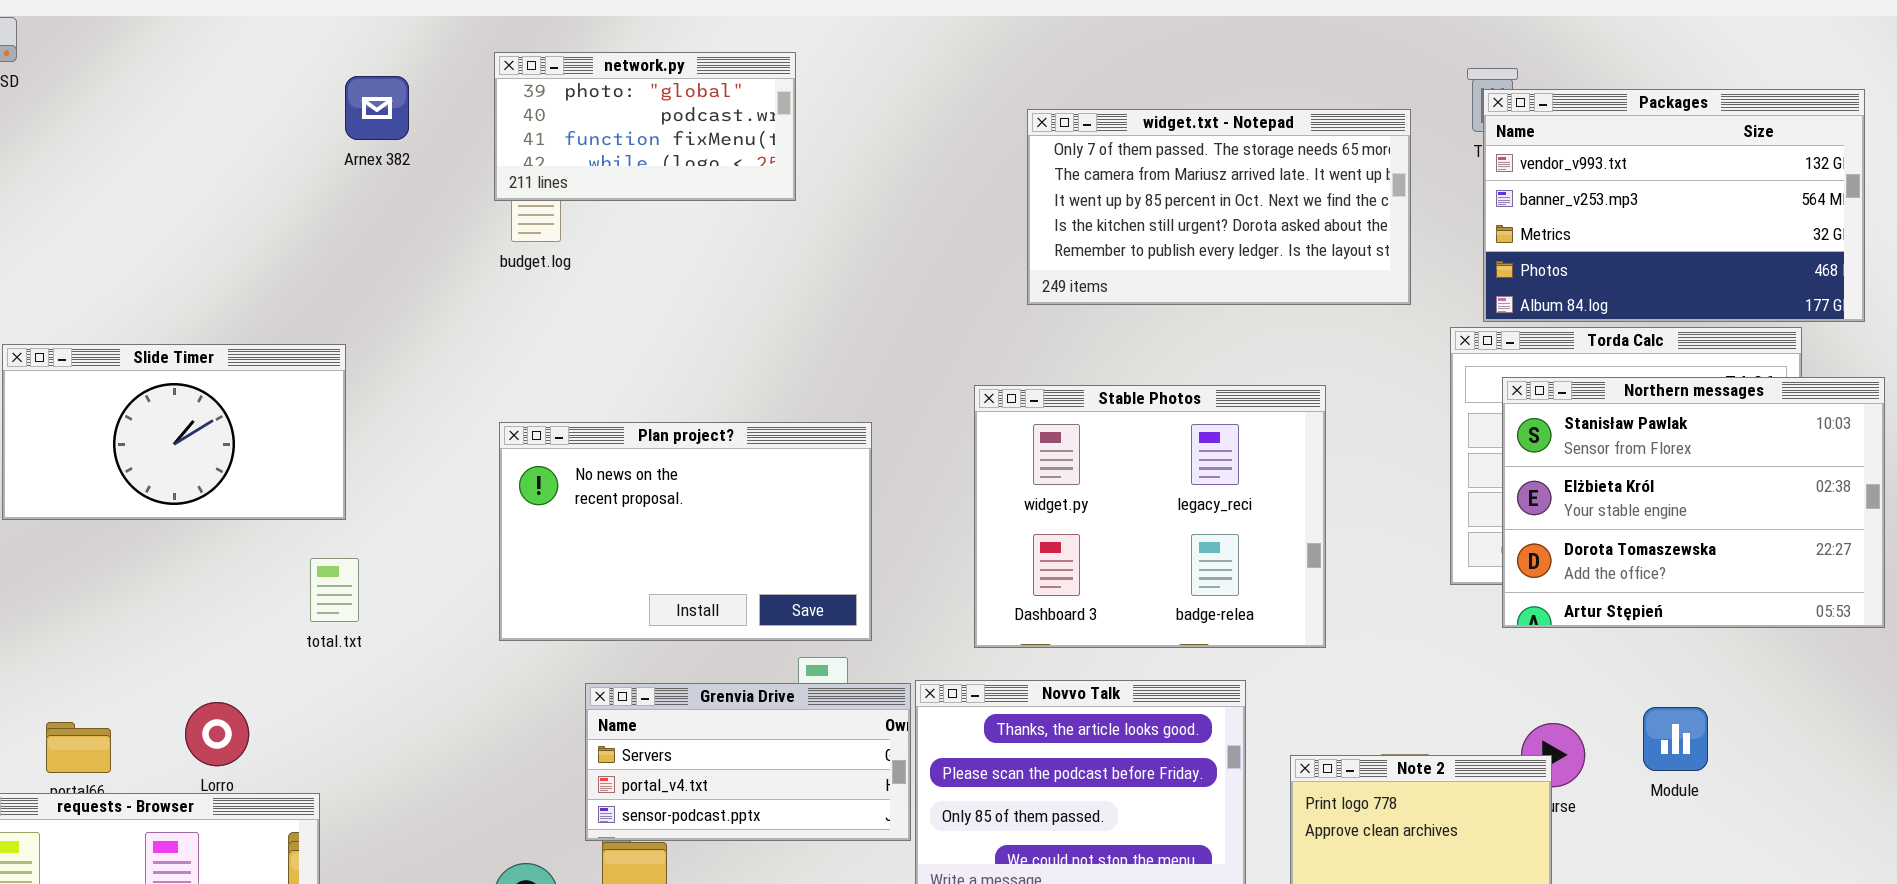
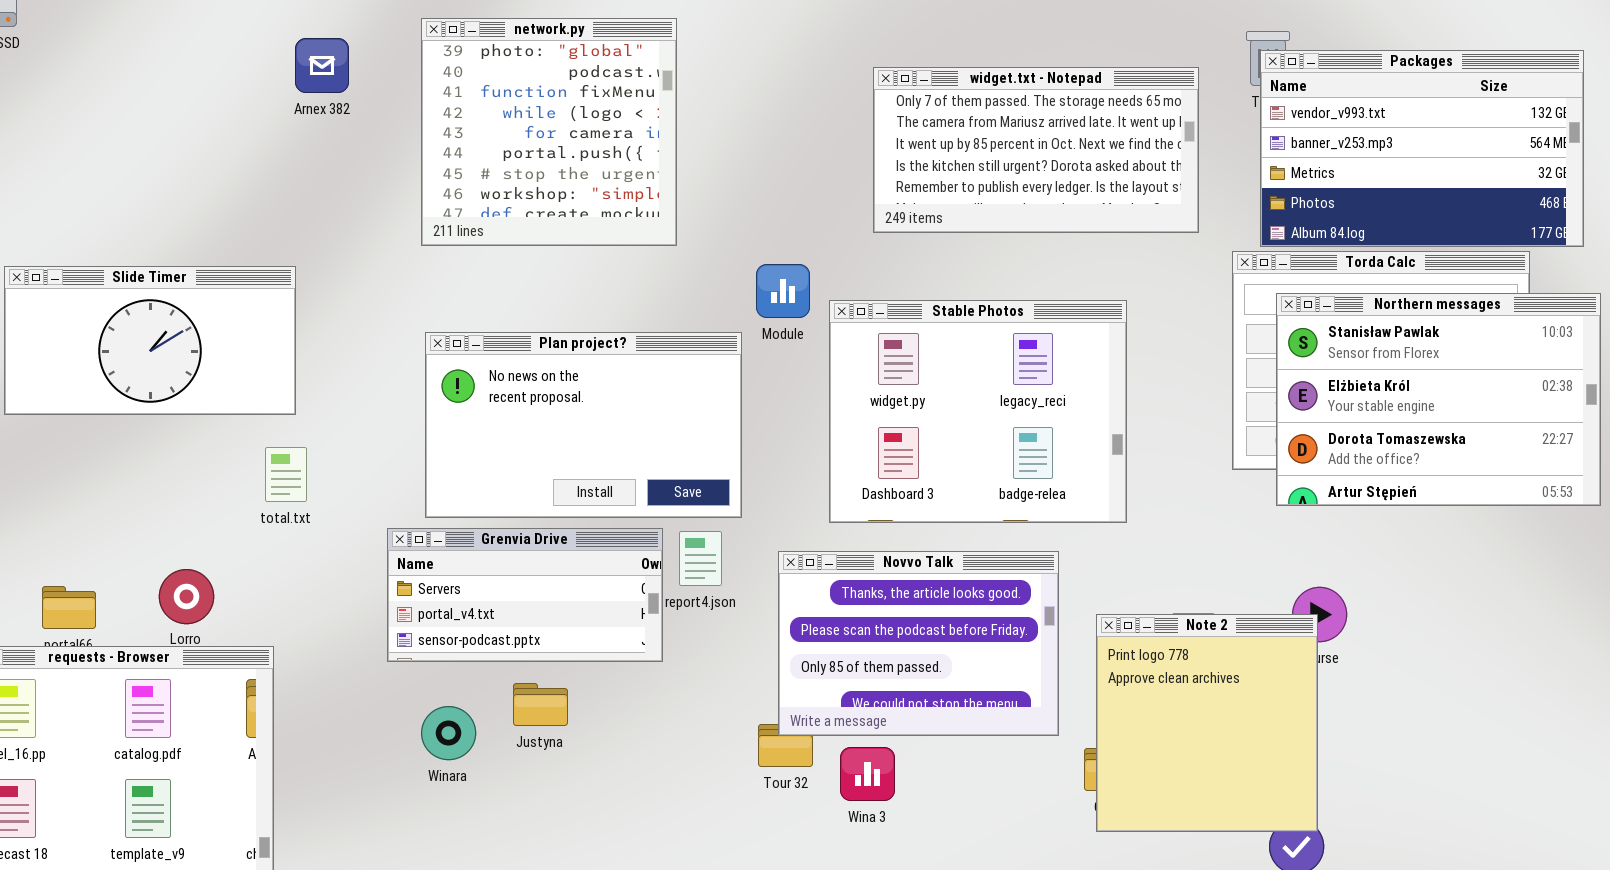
network.py: [494,52,796,201] -> [421,18,677,246], resized
Grenvia Drive: [585,683,911,841] -> [387,528,663,662], moved
Module: [1643,707,1708,771] -> [756,264,810,318], moved

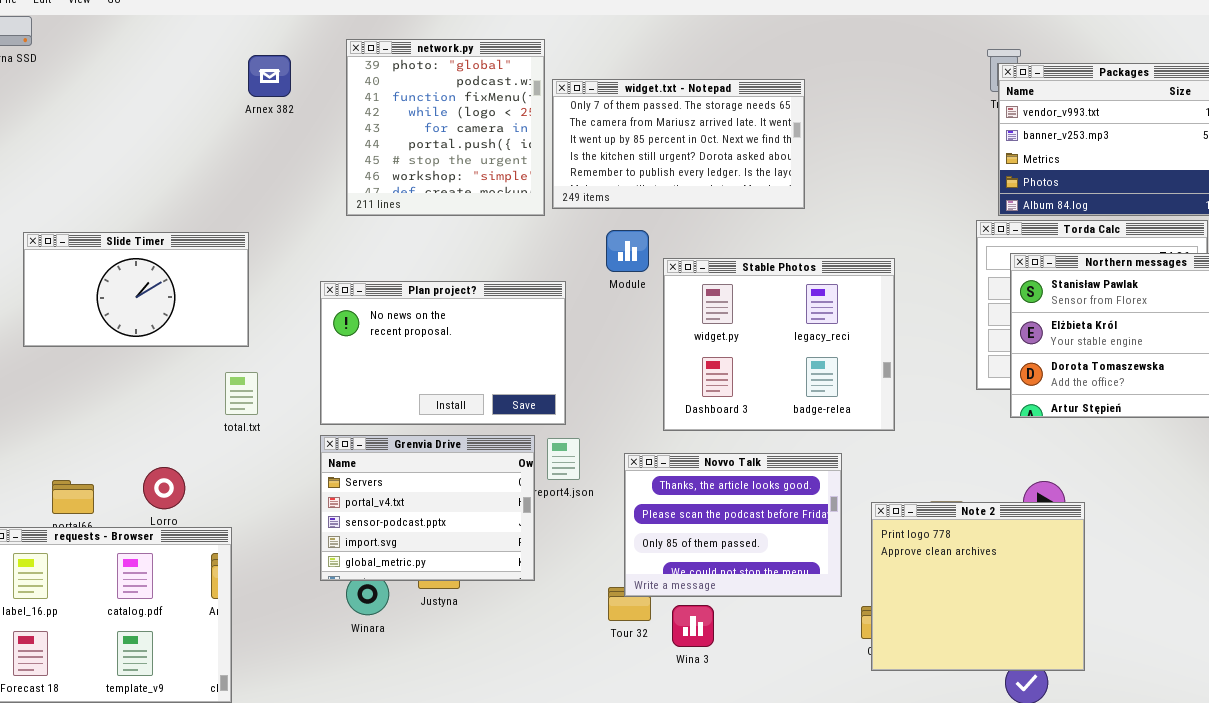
widget.txt - Notepad: [873,67,1199,233] -> [552,79,805,209], moved
Plan project?: [425,332,742,518] -> [320,281,566,425], moved
Grenvia Drive: [387,528,663,662] -> [320,435,535,581], resized
Note 2: [1096,614,1318,832] -> [871,502,1085,671], resized

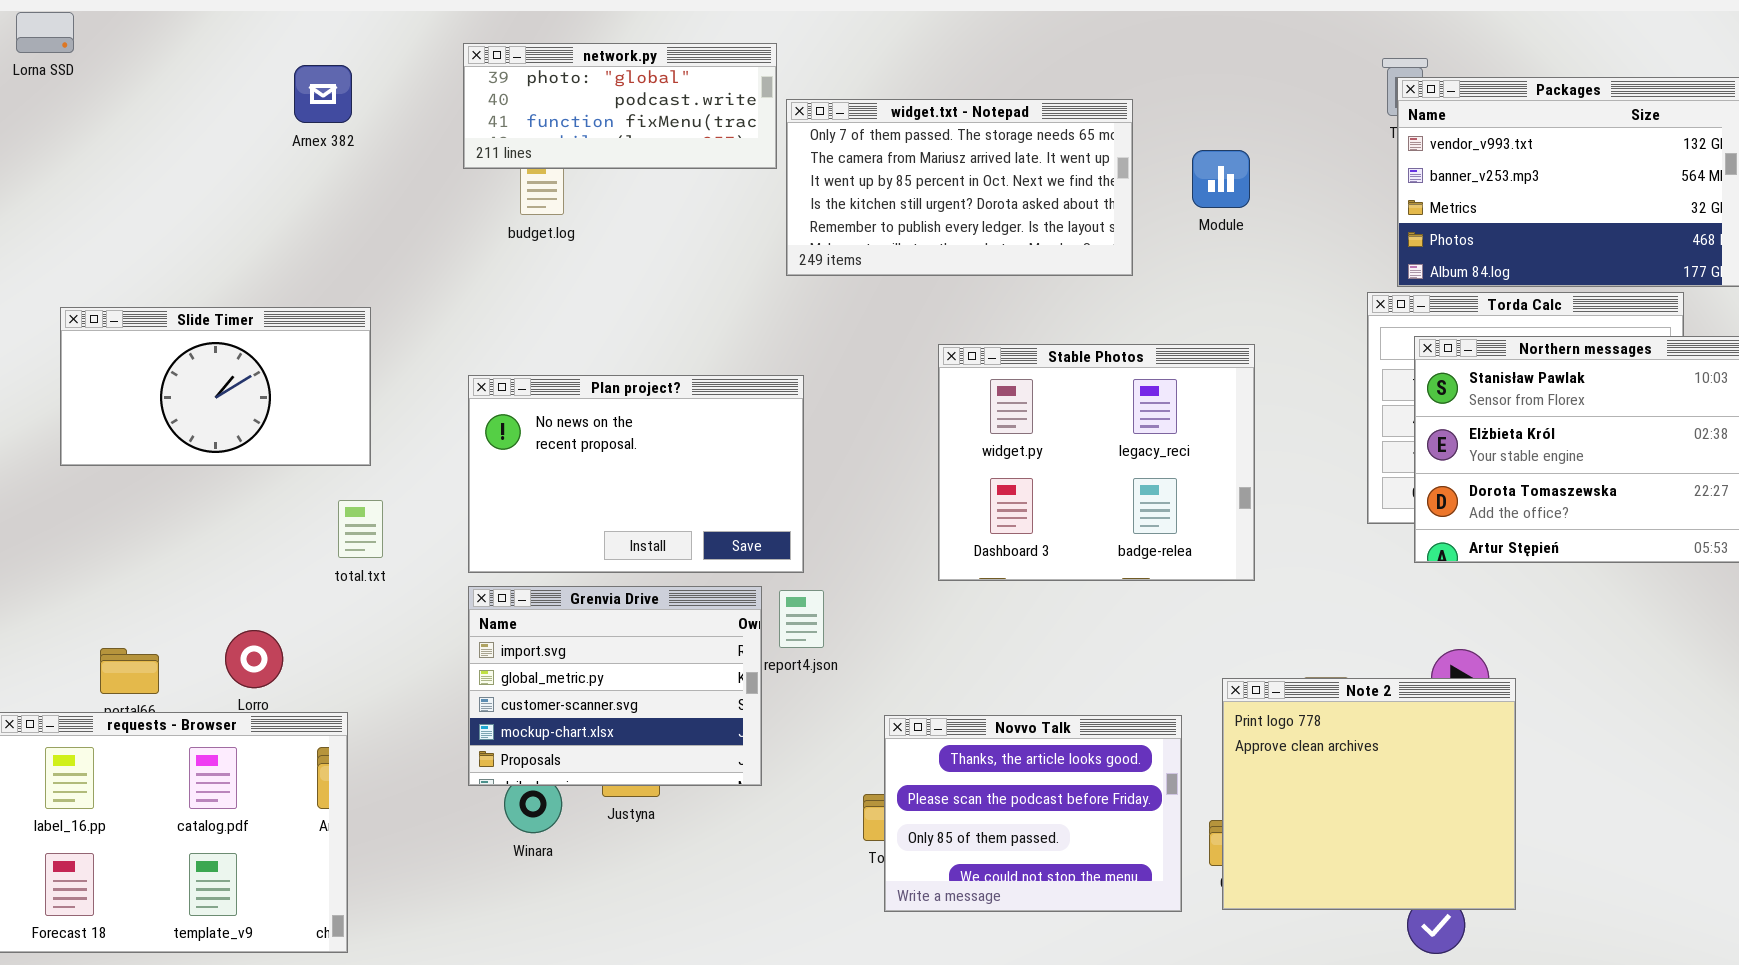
network.py: [346,39,545,216] -> [463,43,777,169], resized
Arnex 382: [248,55,291,97] -> [294,65,352,123], moved
Module: [606,230,649,272] -> [1192,150,1250,208], moved
Grenvia Drive: [320,435,535,581] -> [468,586,762,786], scrolled down 3 rows
Novvo Talk: [624,453,842,597] -> [884,715,1182,912], moved

